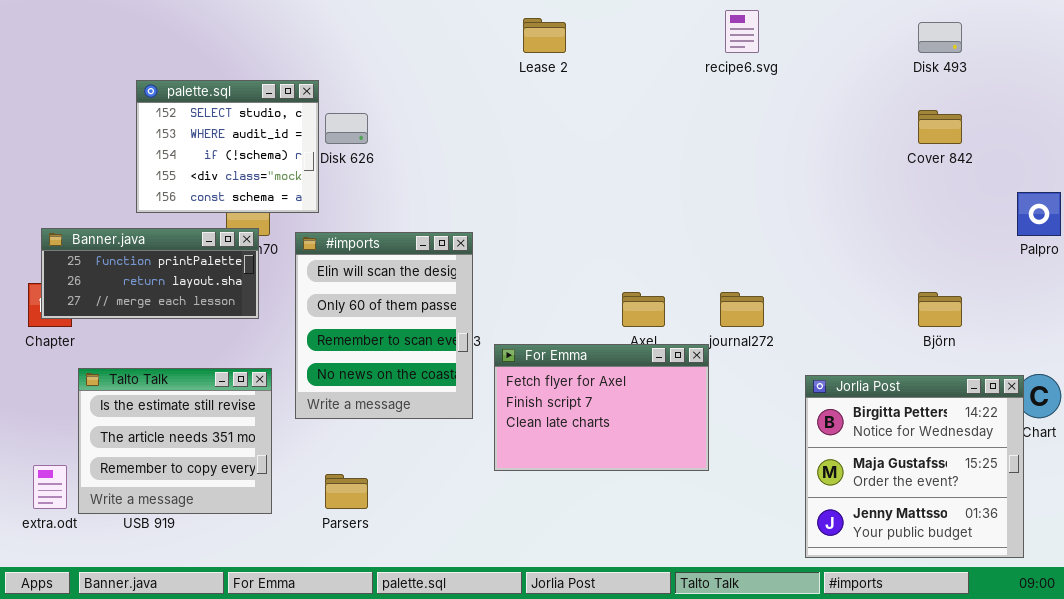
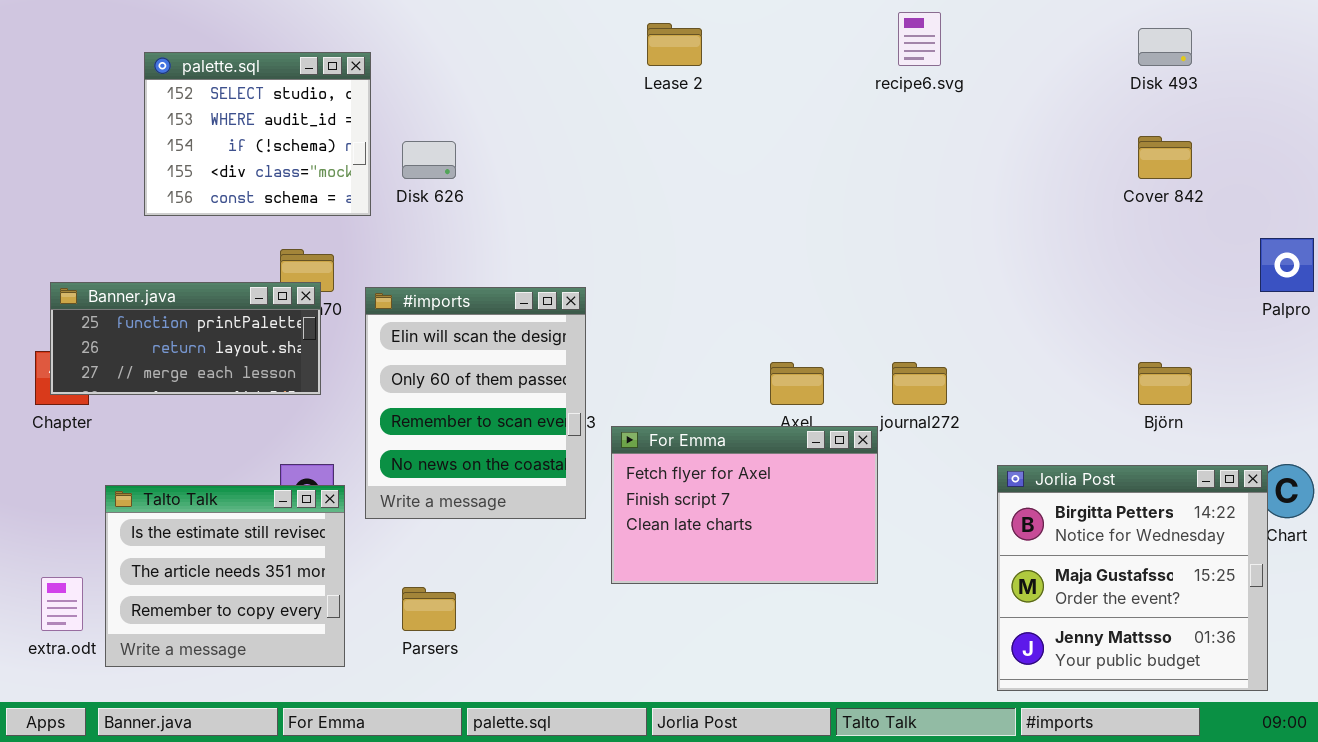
palette.sql: [136,80,319,213] -> [144,52,371,216], moved
Talto Talk: [78,368,272,514] -> [105,485,345,667], moved

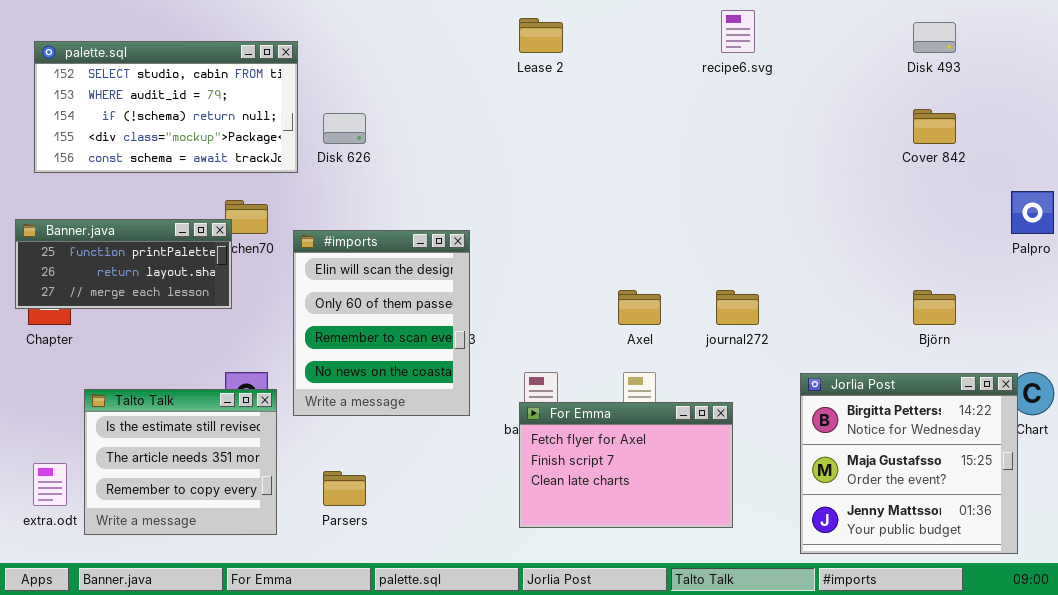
palette.sql: [144,52,371,216] -> [34,41,298,173], resized
Banner.java: [50,282,321,395] -> [15,219,232,309], moved
For Emma: [611,426,878,584] -> [519,402,733,528], moved

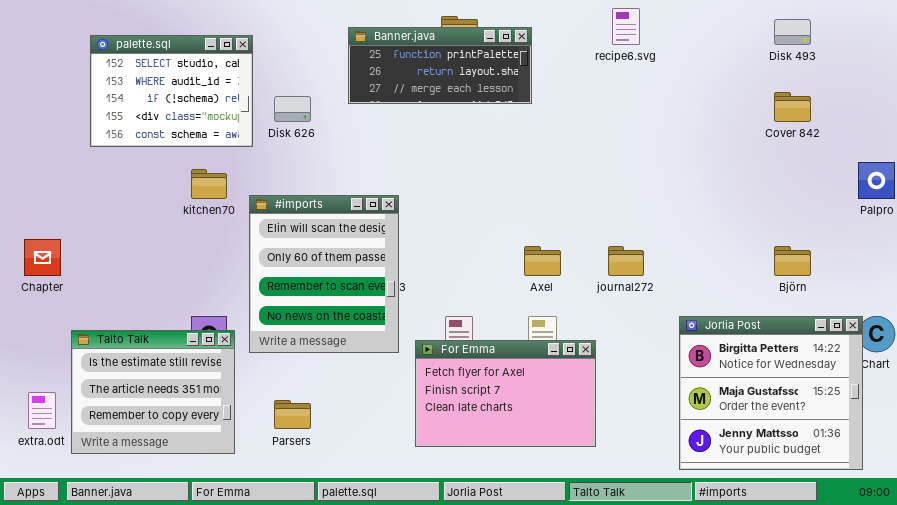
palette.sql: [34,41,298,173] -> [90,35,253,147], resized
Banner.java: [15,219,232,309] -> [348,27,532,104], moved
For Emma: [519,402,733,528] -> [415,340,596,447], moved

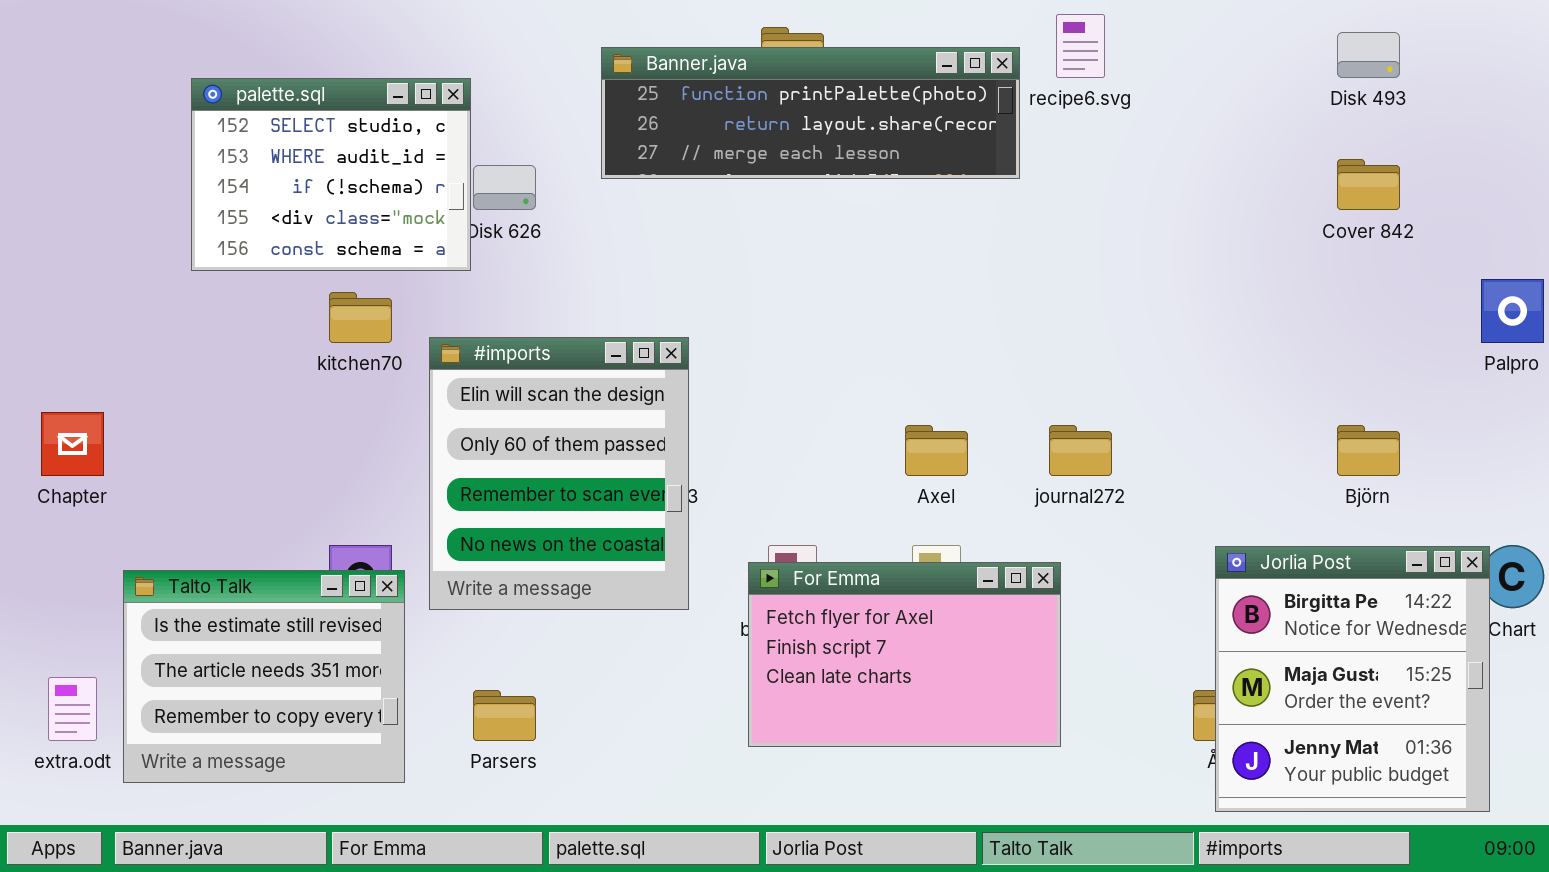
Banner.java: [348,27,532,104] -> [601,47,1020,179], resized
palette.sql: [90,35,253,147] -> [191,78,471,271], moved
Jorlia Post: [679,316,863,470] -> [1215,546,1490,812], resized
For Emma: [415,340,596,447] -> [748,562,1061,747], moved

